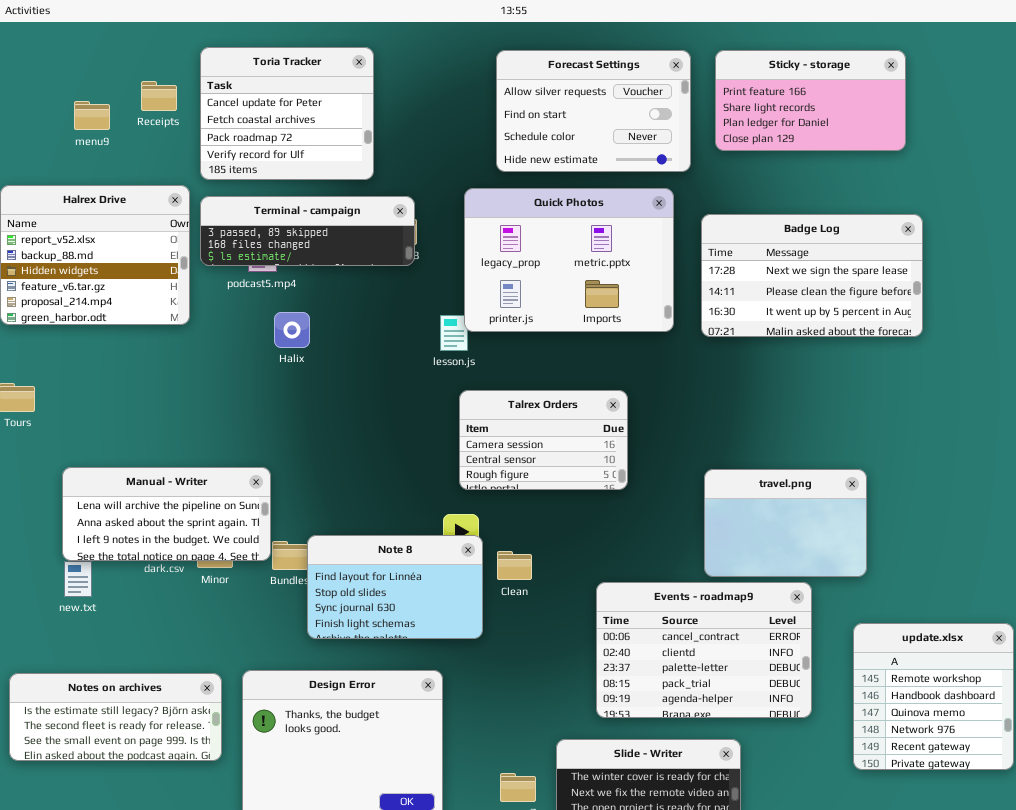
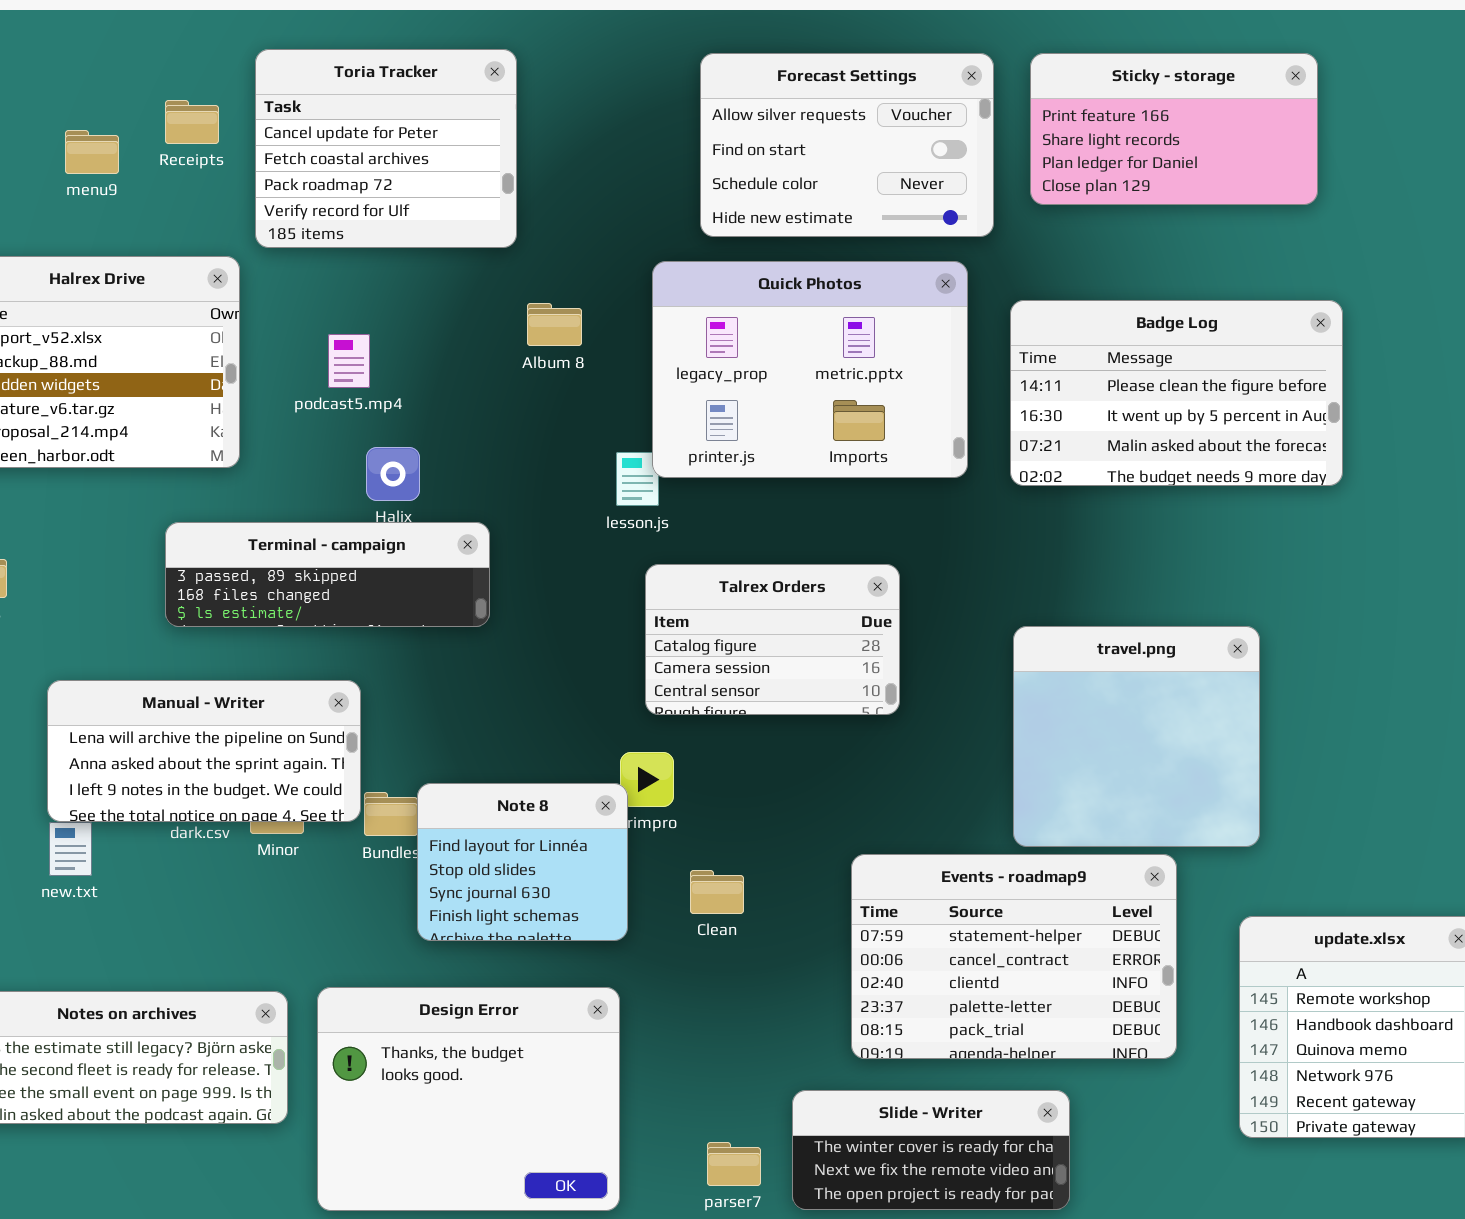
Terminal - campaign: [200,196,415,266] -> [165,522,490,627], moved
Badge Log: [701,214,923,337] -> [1010,300,1343,486], scrolled down 1 row
Talrex Orders: [459,390,628,490] -> [645,564,900,715], scrolled up 1 row
travel.png: [704,469,867,577] -> [1013,626,1260,847], resized
Note 8: [307,535,483,639] -> [417,783,628,941], resized
Clean: [497,551,532,580] -> [690,870,744,914], moved
Events - roadmap9: [596,582,812,718] -> [851,854,1177,1059], scrolled up 1 row

